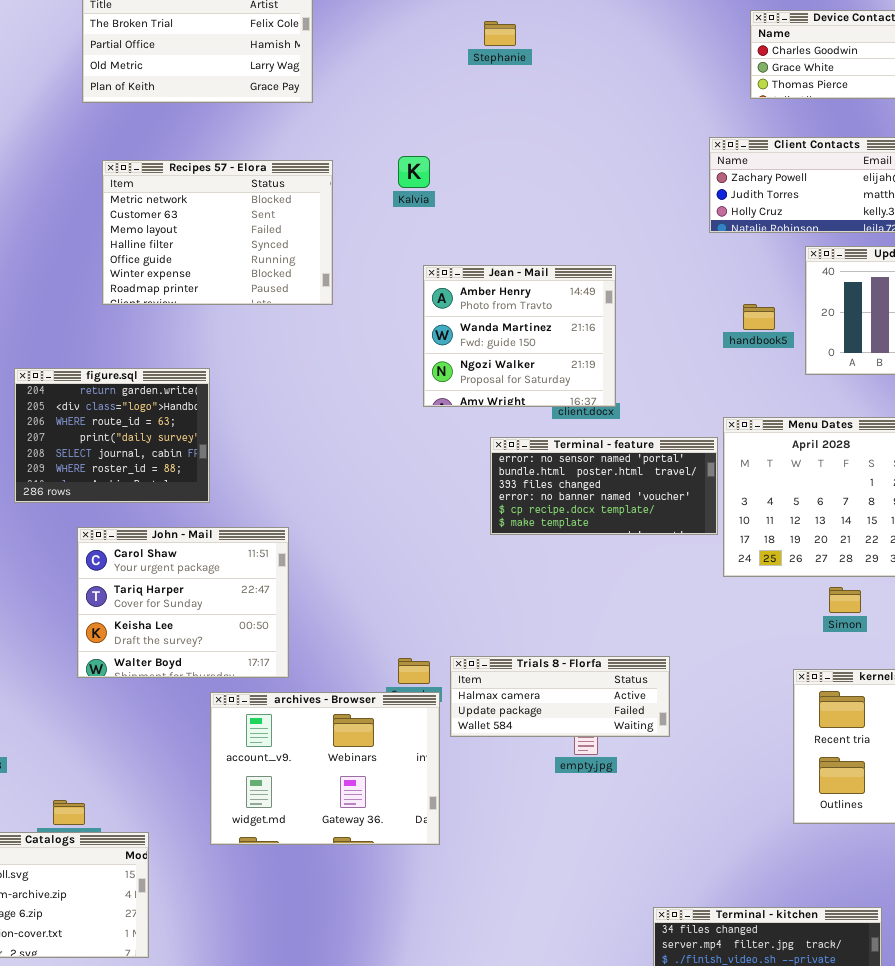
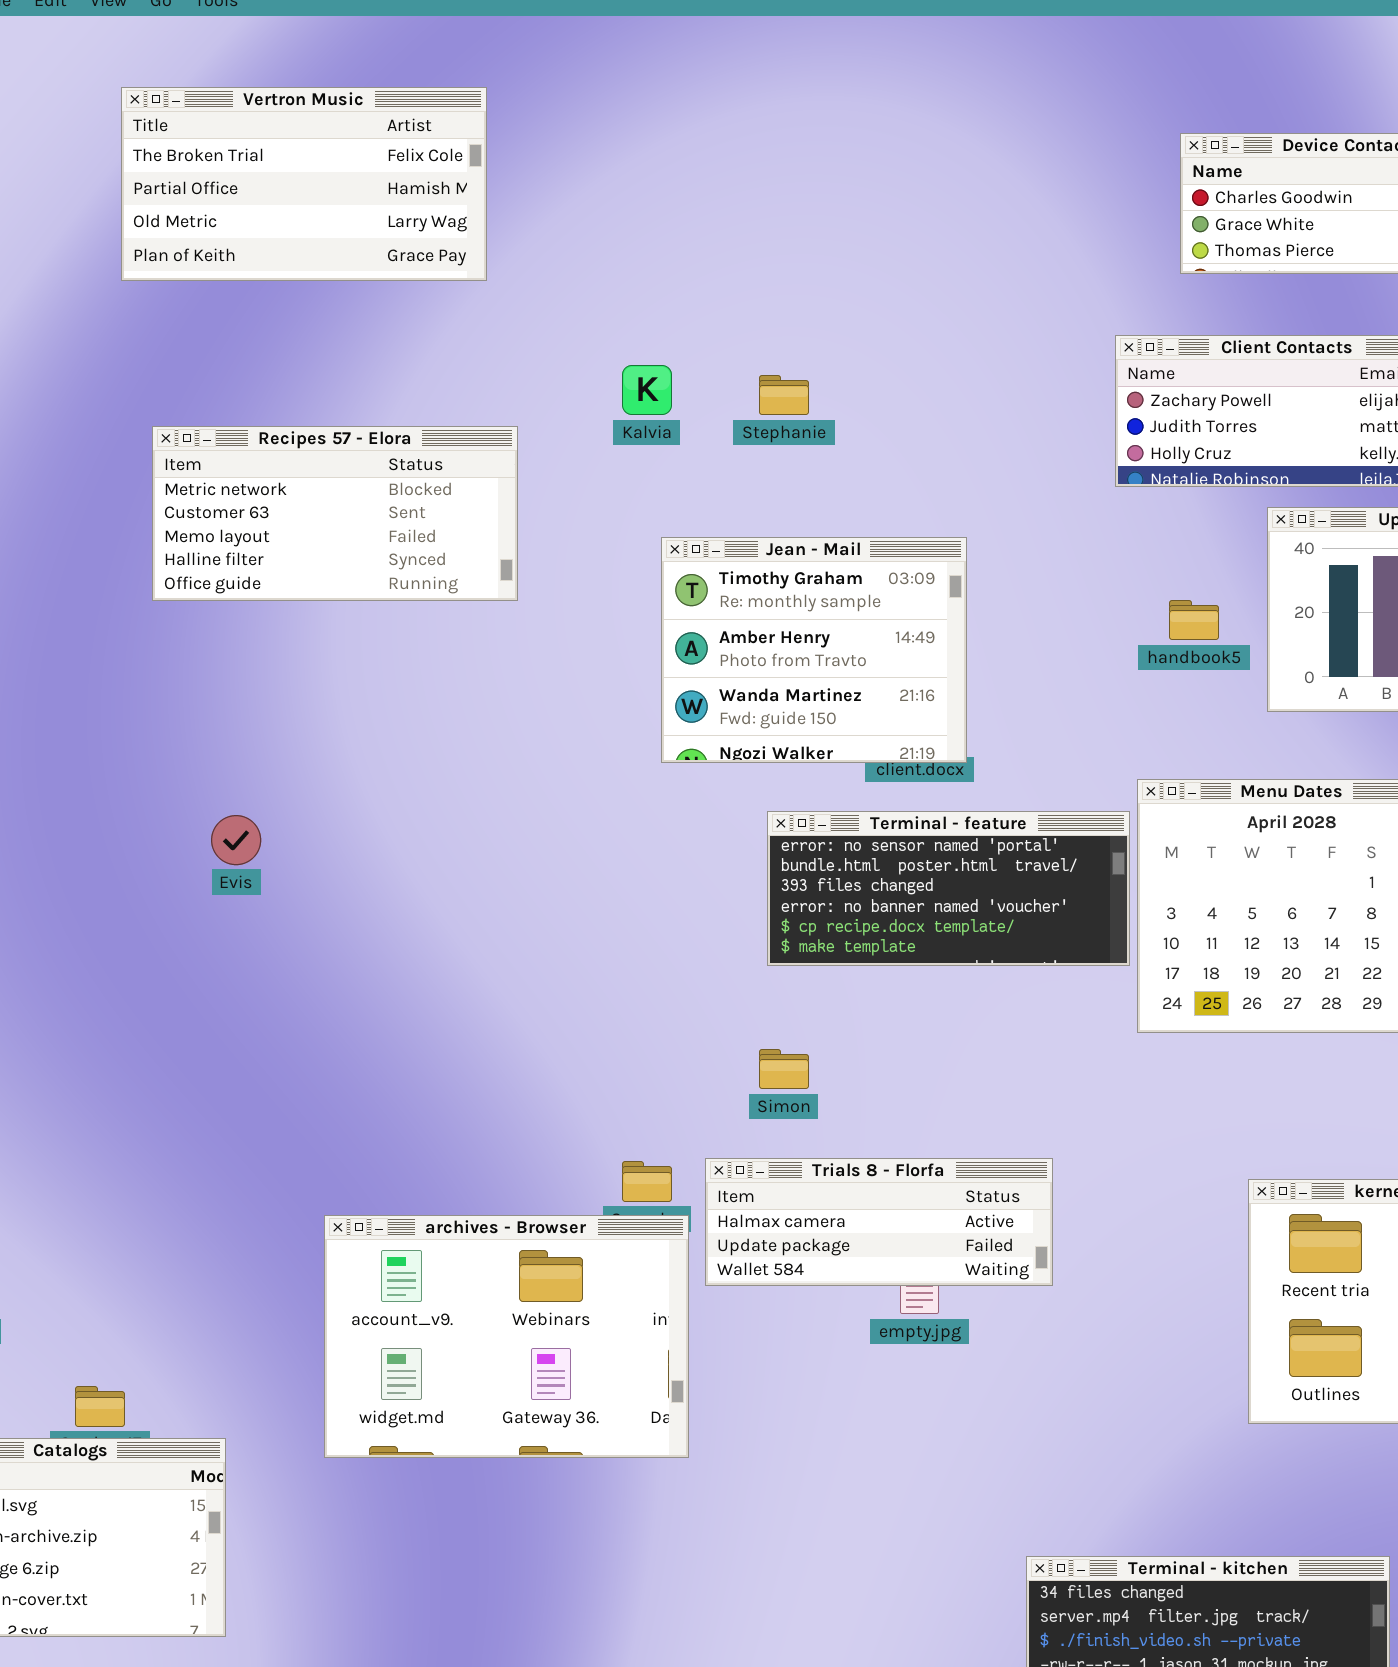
Stephanie: [484,21,516,46] -> [759,375,809,415], moved
Recipes 57 - Elora: [102,160,333,305] -> [152,426,518,601], resized
Jean - Mail: [423,265,616,407] -> [661,537,967,763], scrolled up 1 row
figure.sql: [14,368,210,503] -> none, closed
John - Mail: [77,527,289,678] -> none, closed
Simon: [829,587,861,613] -> [759,1049,809,1089], moved

